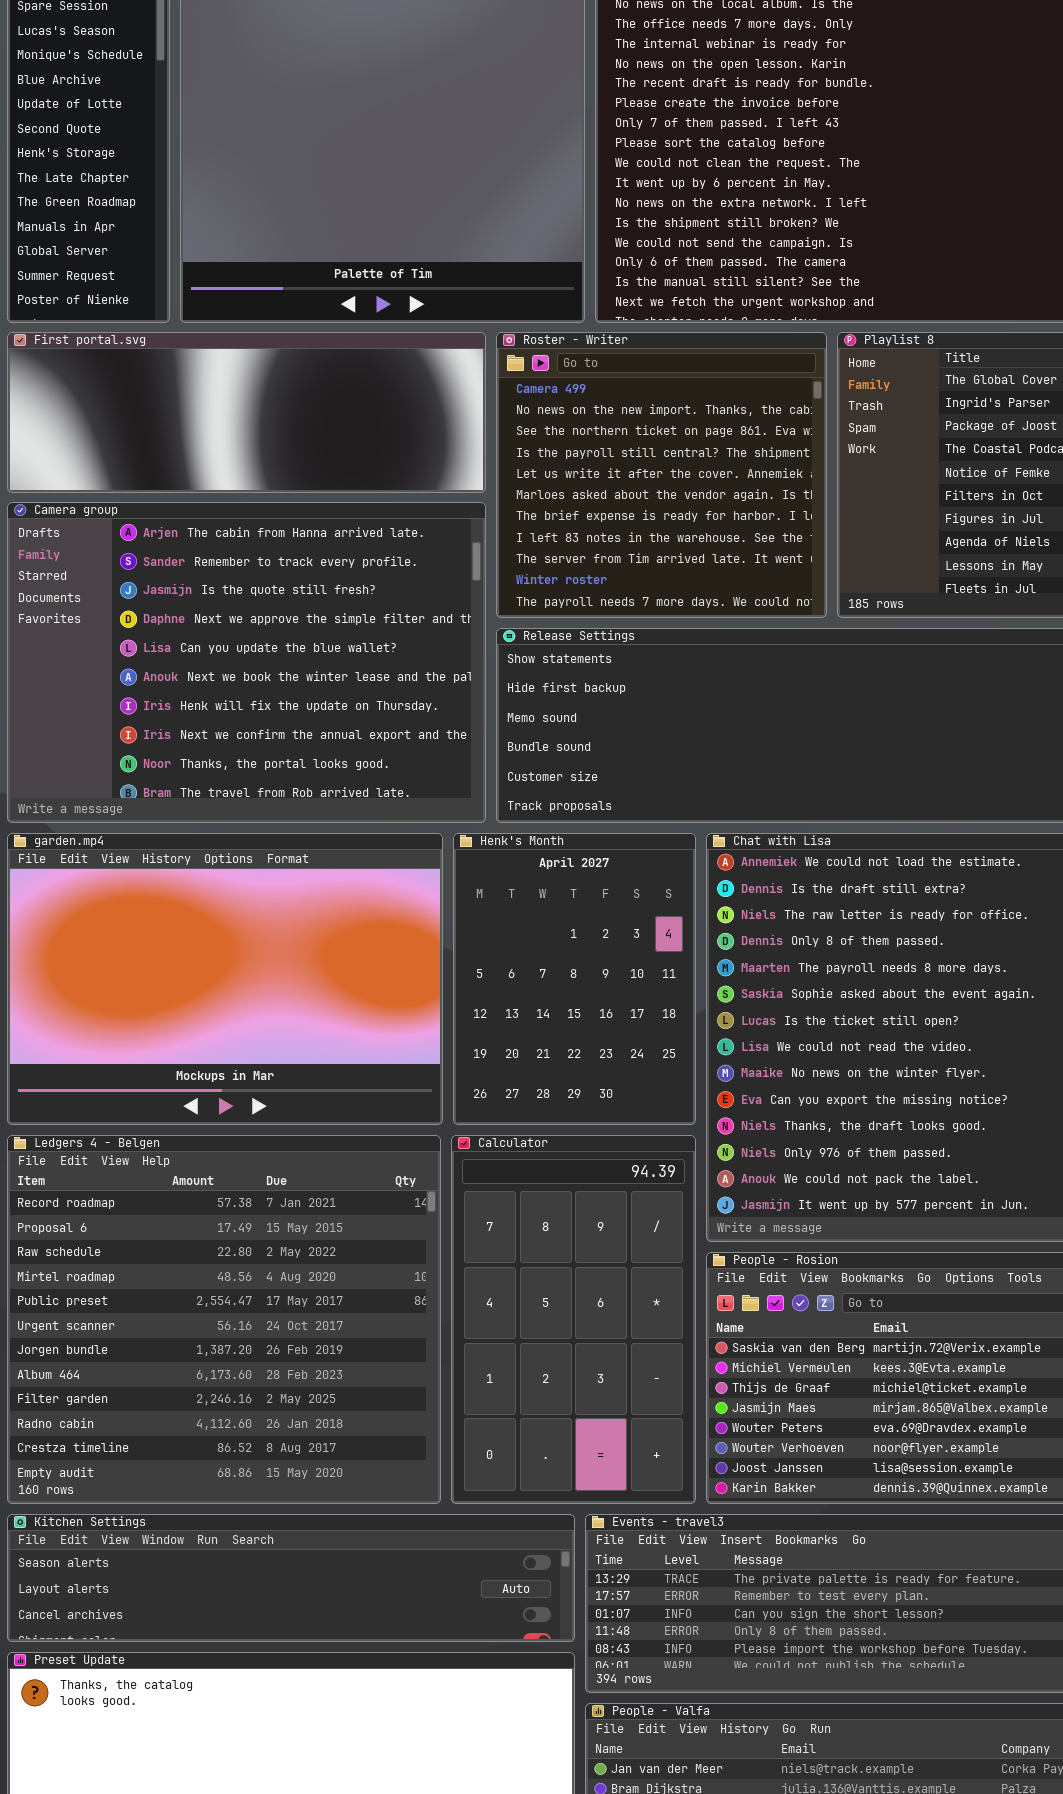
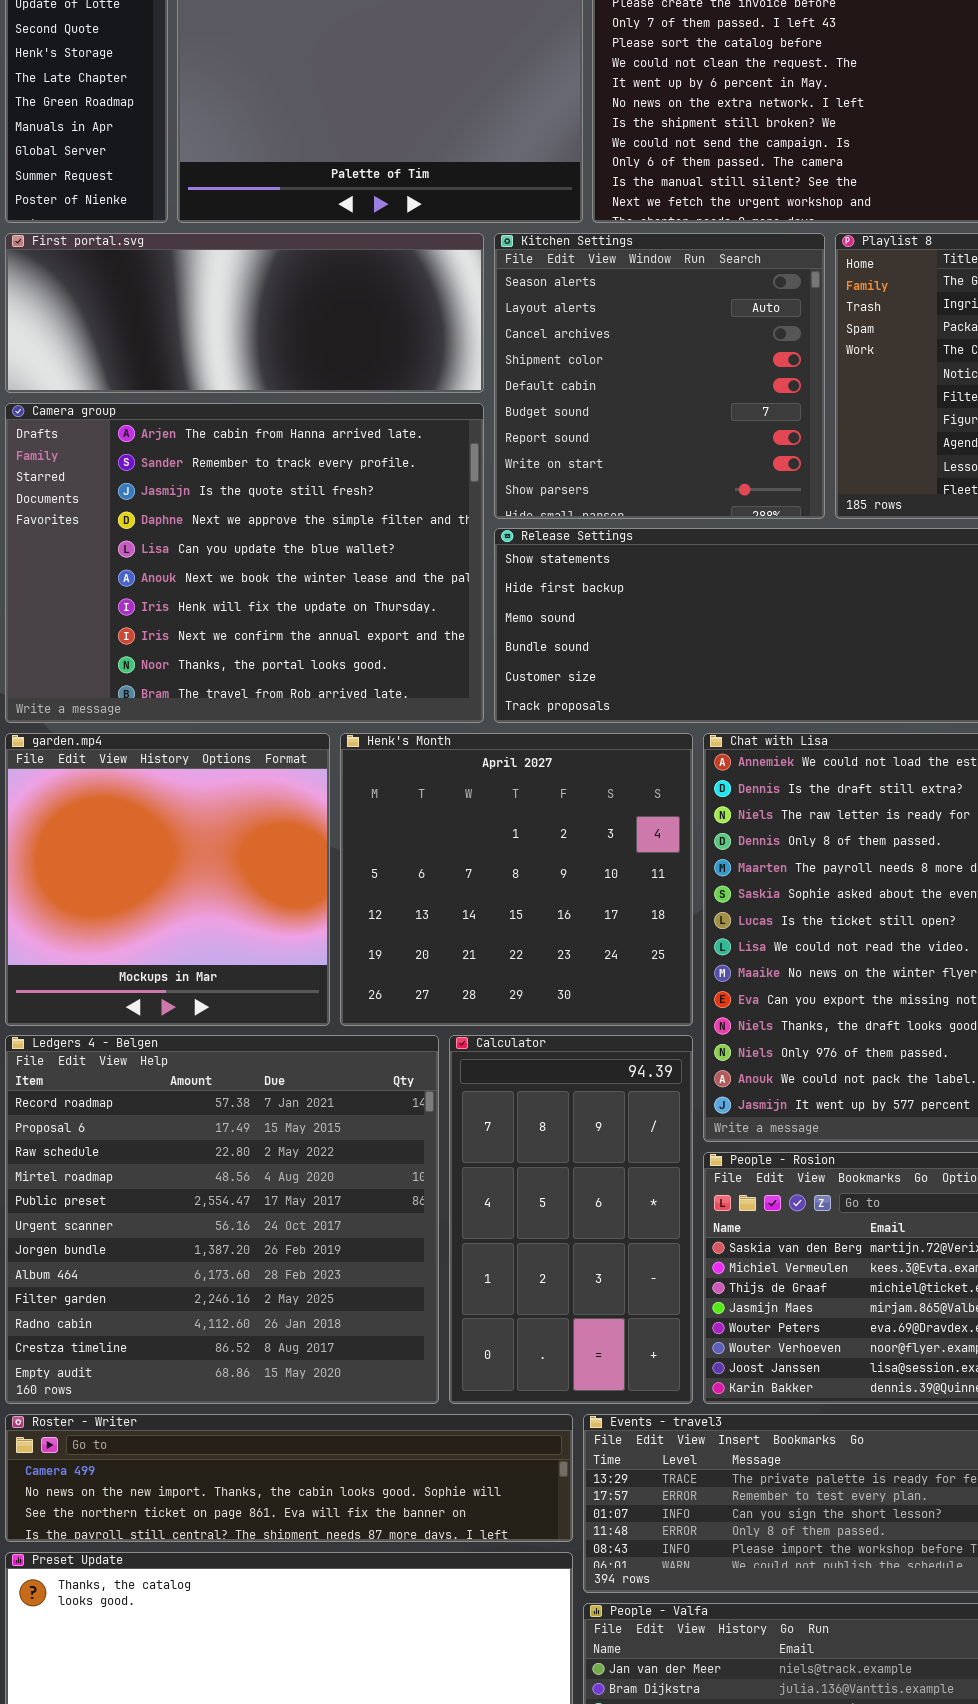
Roster - Writer: [496,332,827,618] -> [5,1414,573,1542], moved, resized
garden.mp4: [7,833,443,1125] -> [5,733,330,1026], resized
Henk's Month: [453,833,696,1125] -> [340,733,693,1026], resized
Kitchen Settings: [7,1514,575,1642] -> [494,233,825,519], moved, resized

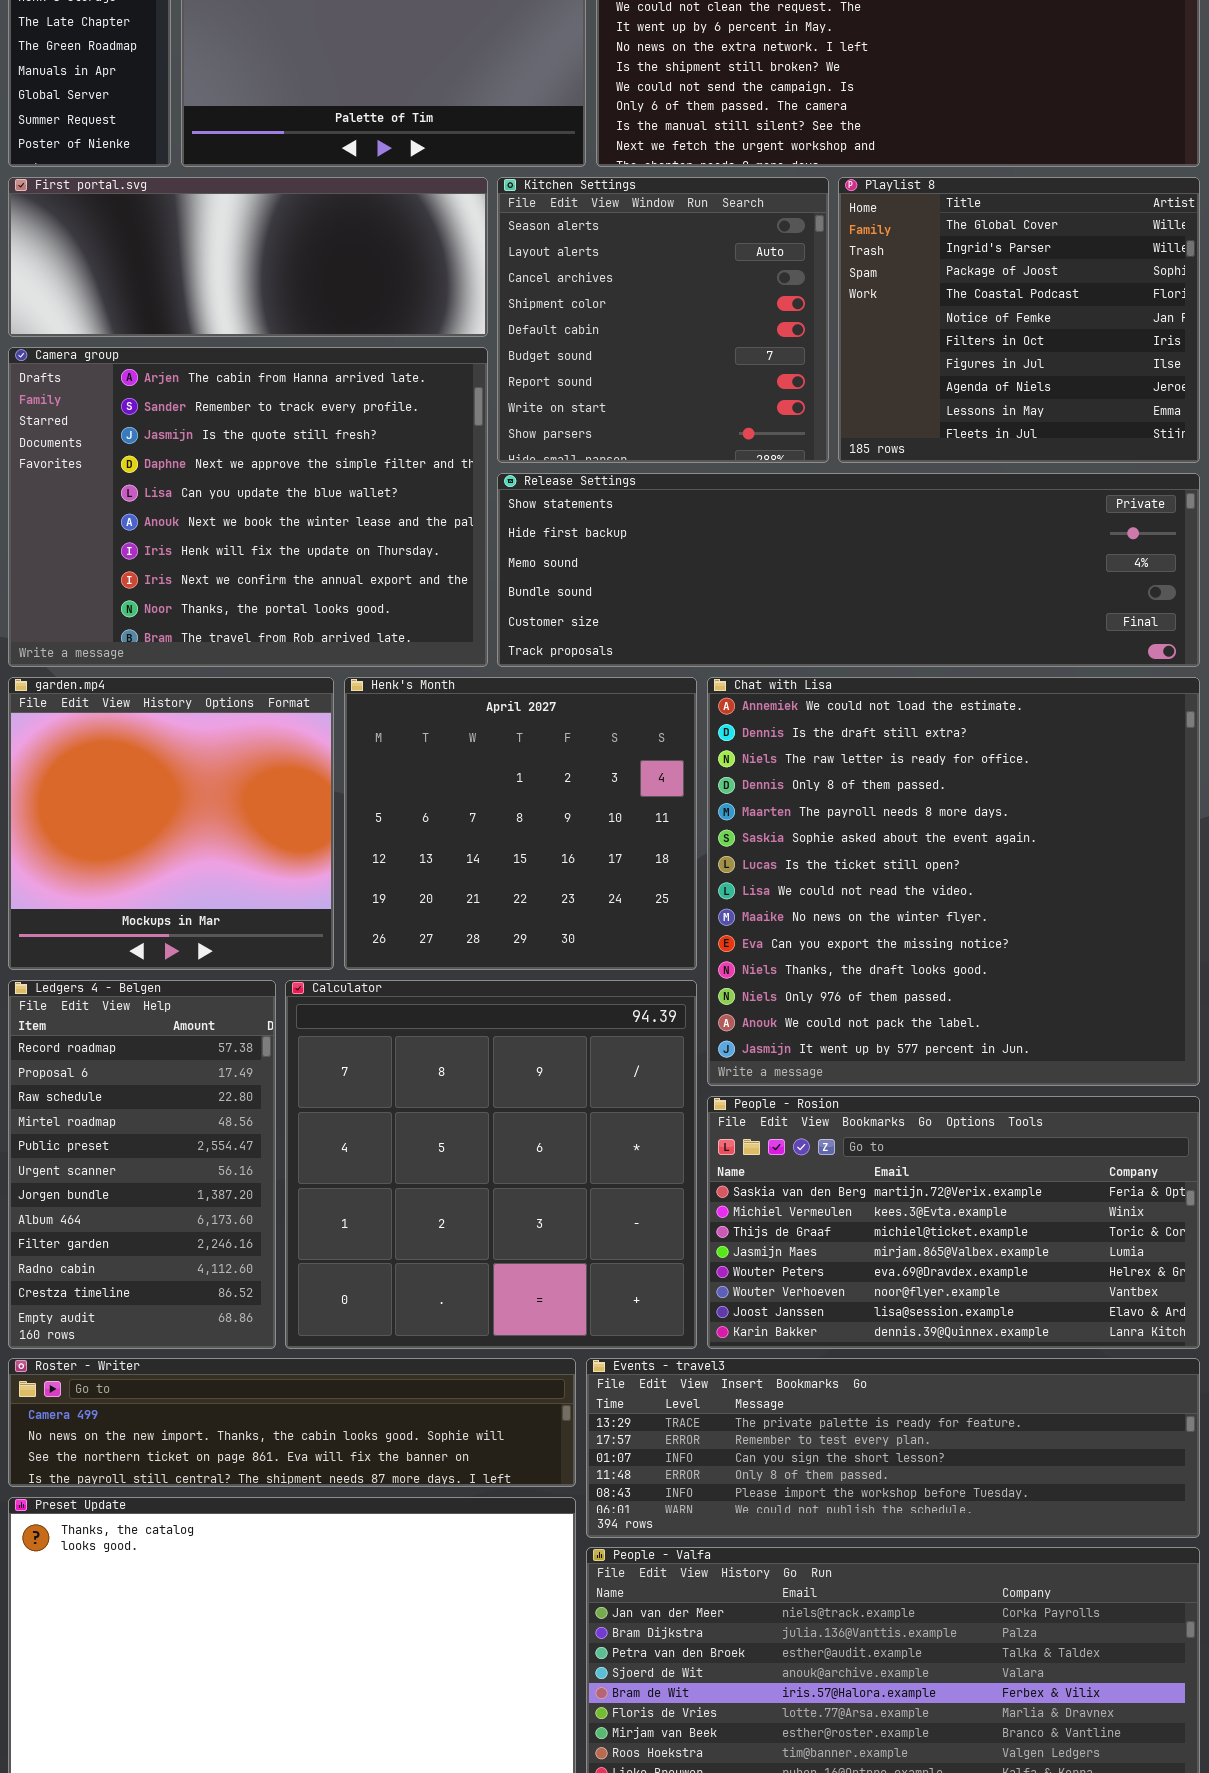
Ledgers 4 - Belgen: [5,1035,439,1404] -> [8,980,276,1349], resized
Calculator: [449,1035,693,1404] -> [285,980,697,1349], resized

